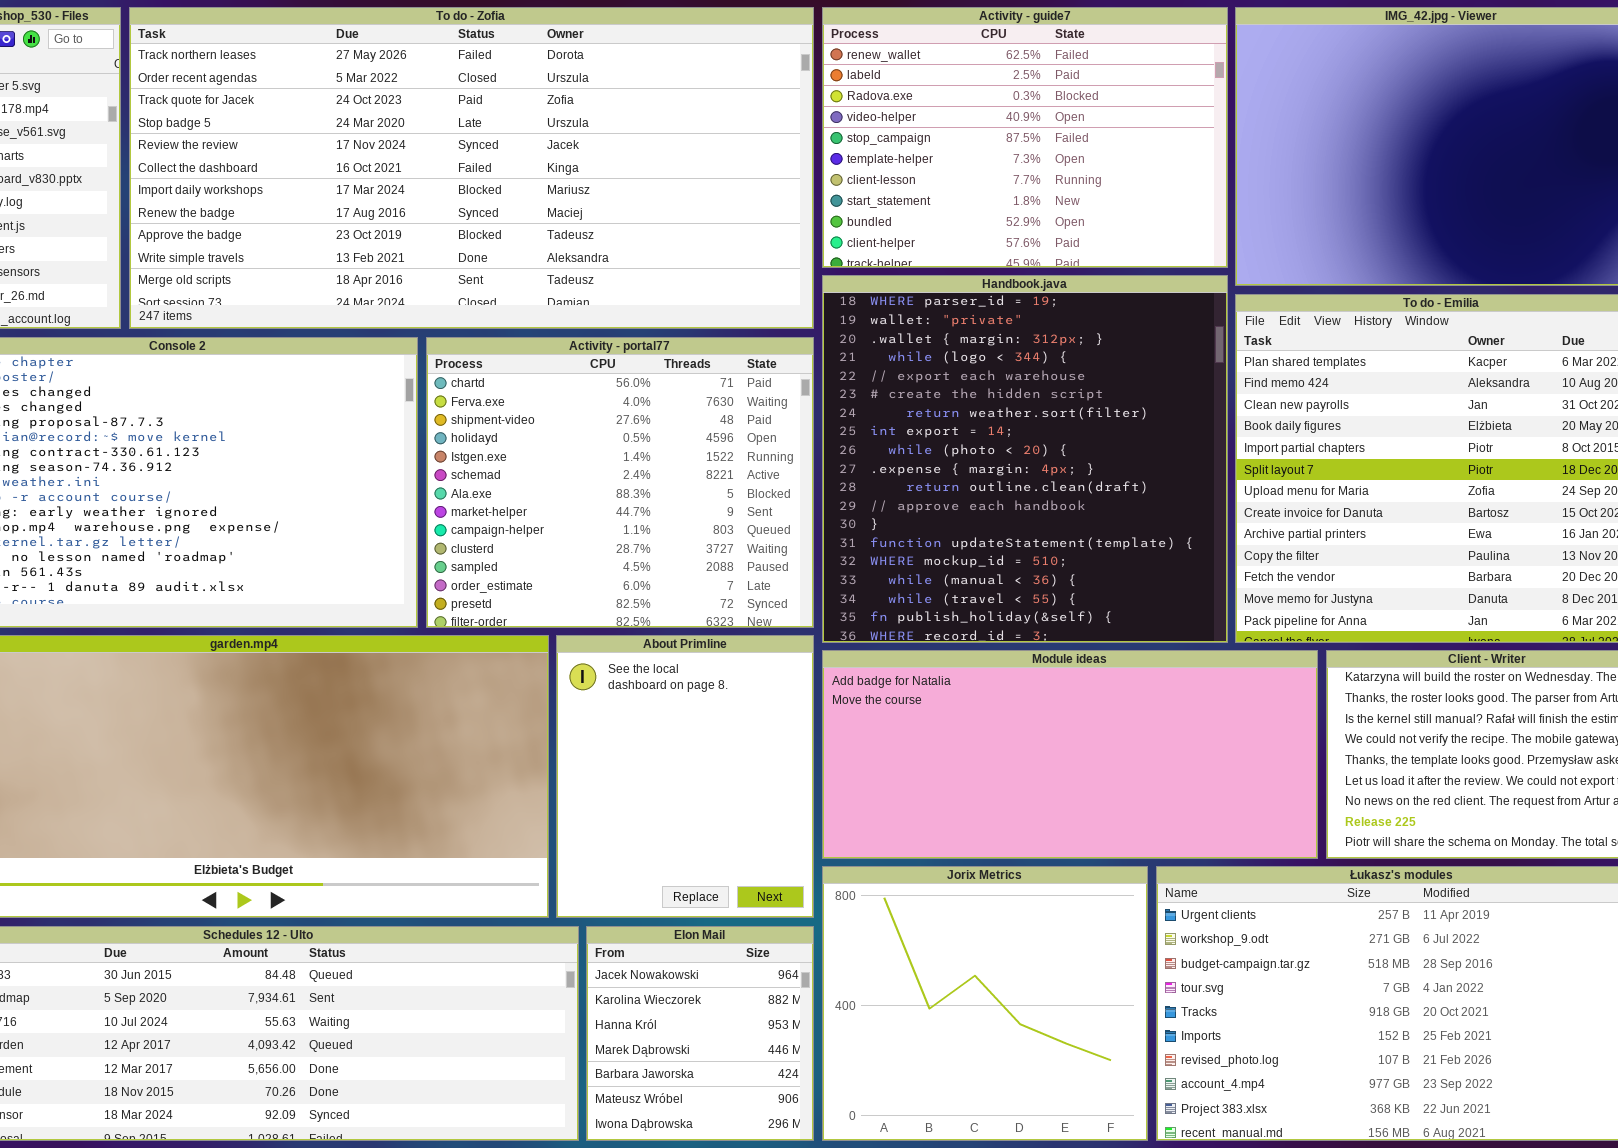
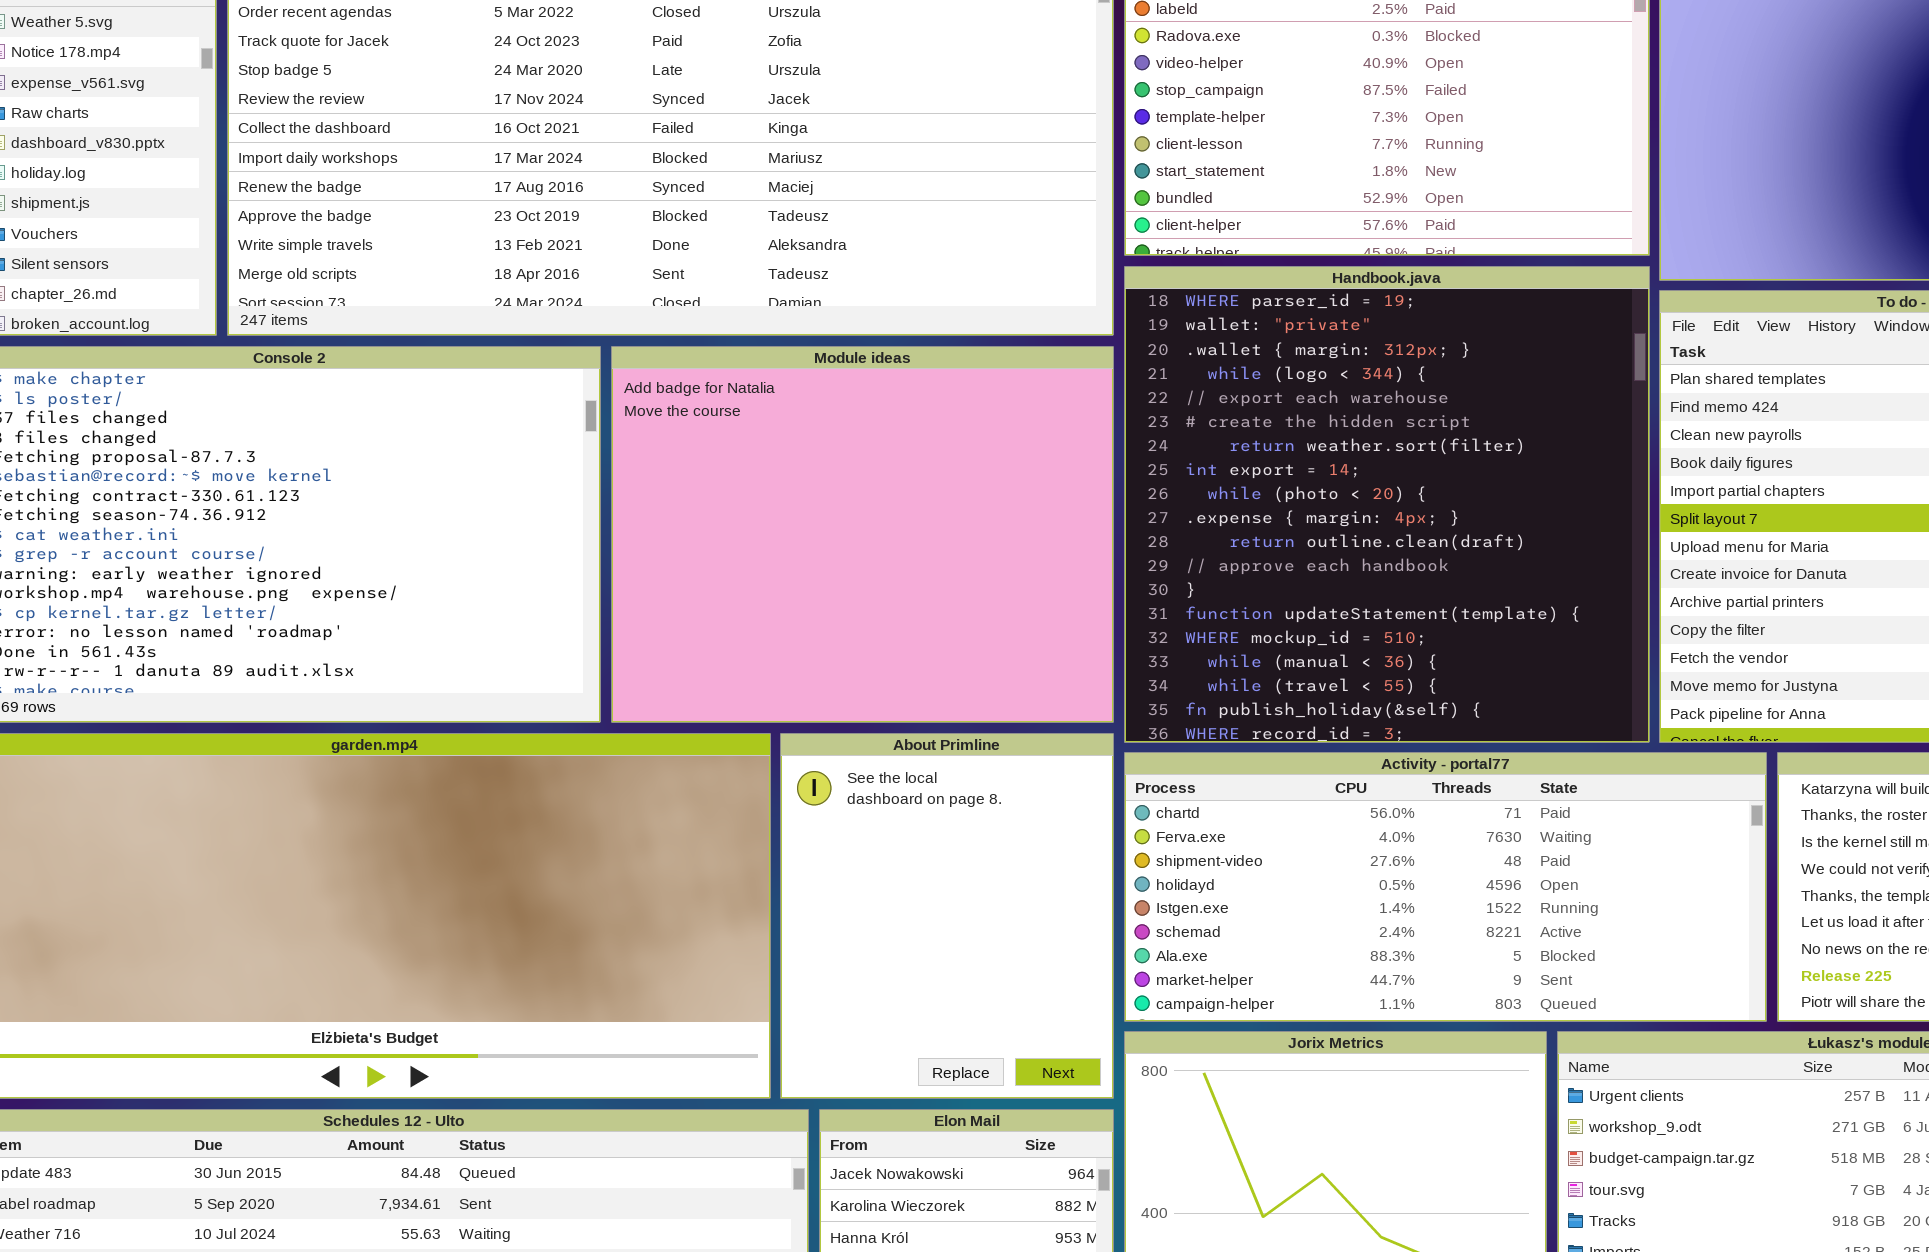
Activity - portal77: [426,337,814,628] -> [1124,752,1767,1022], moved, resized
Module ideas: [822,650,1318,859] -> [611,346,1114,723], moved, resized

